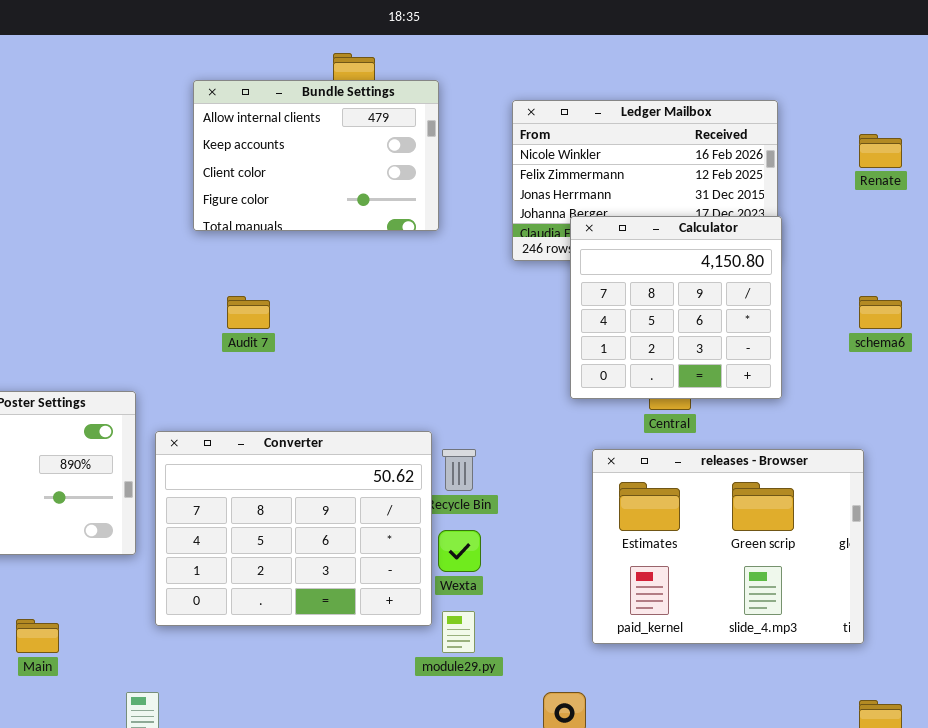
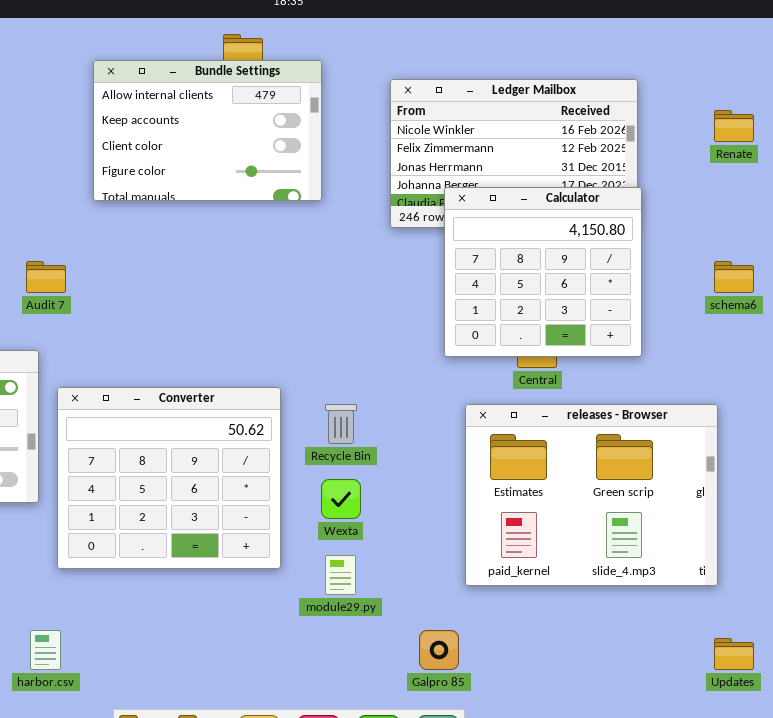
Audit 7: [227,296,270,329] -> [26,261,66,293], moved
Converter: [155,431,432,626] -> [57,387,281,569], resized

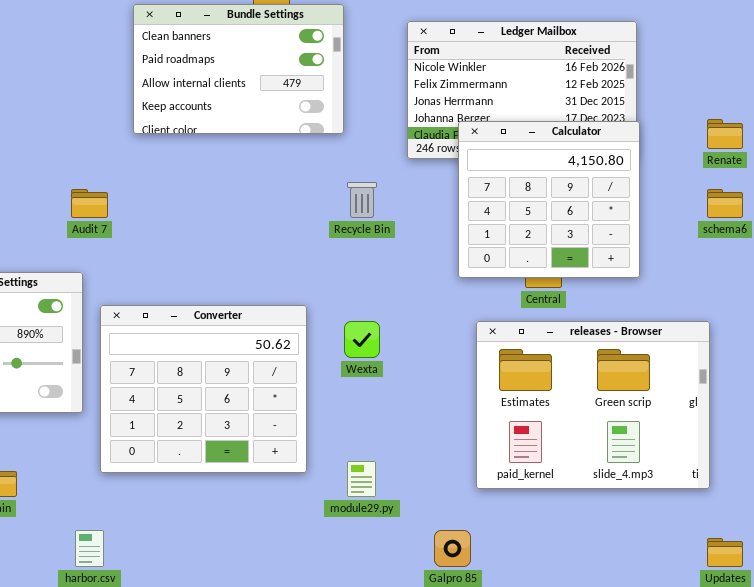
Bundle Settings: [93,60,322,201] -> [133,4,344,134], scrolled up 2 rows
Renate: [714,110,754,142] -> [707,119,743,149], moved
Recycle Bin: [325,404,357,444] -> [347,182,377,218], moved
Wexta: [321,479,361,519] -> [344,321,380,358], moved

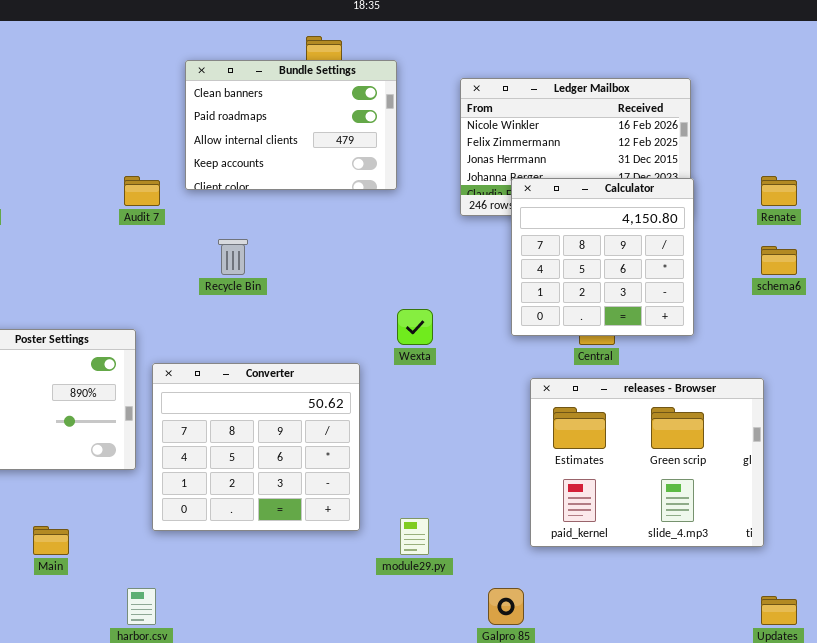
Recycle Bin: [347,182,377,218] -> [218,239,248,275], moved
Audit 7: [71,189,108,218] -> [124,176,160,206], moved
Wexta: [344,321,380,358] -> [397,309,433,345], moved

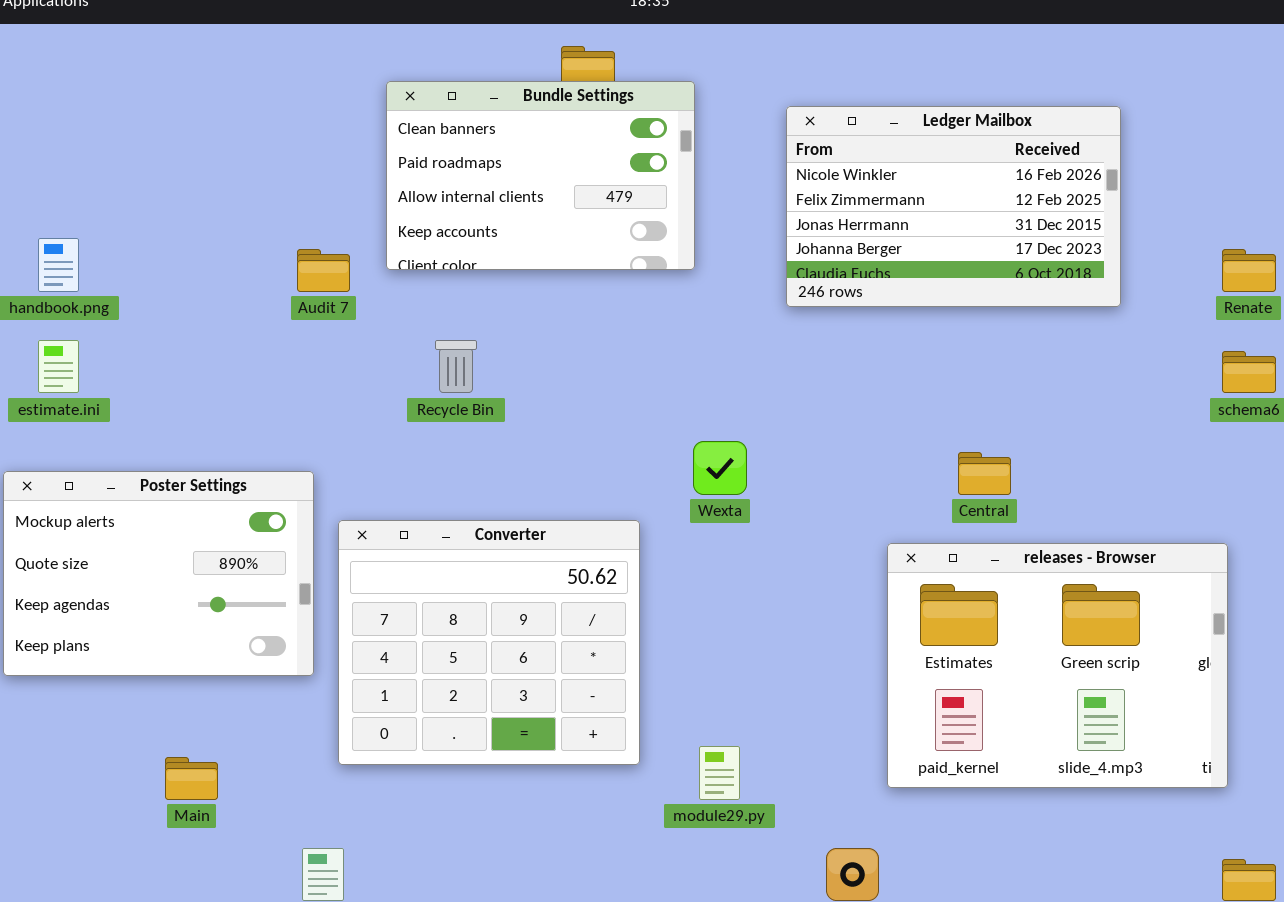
Calculator: [511,178,694,336] -> none, closed

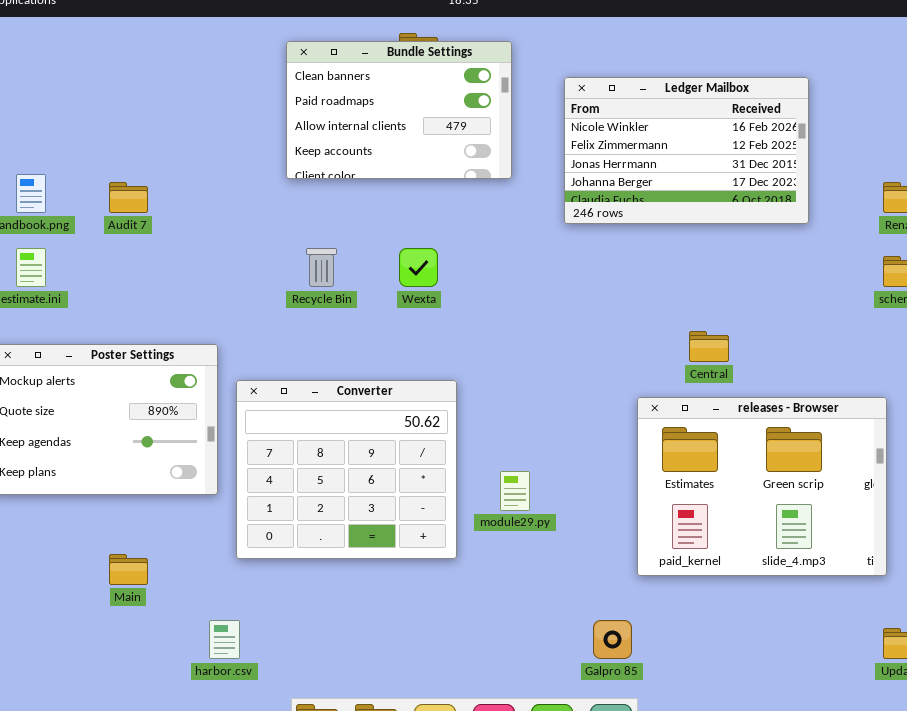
Bundle Settings: [386,81,695,270] -> [286,41,512,179], moved
Audit 7: [297,249,350,292] -> [109,182,148,213], moved
Wexta: [693,441,747,495] -> [399,248,438,287], moved
module29.py: [699,746,740,800] -> [500,471,530,511], moved

